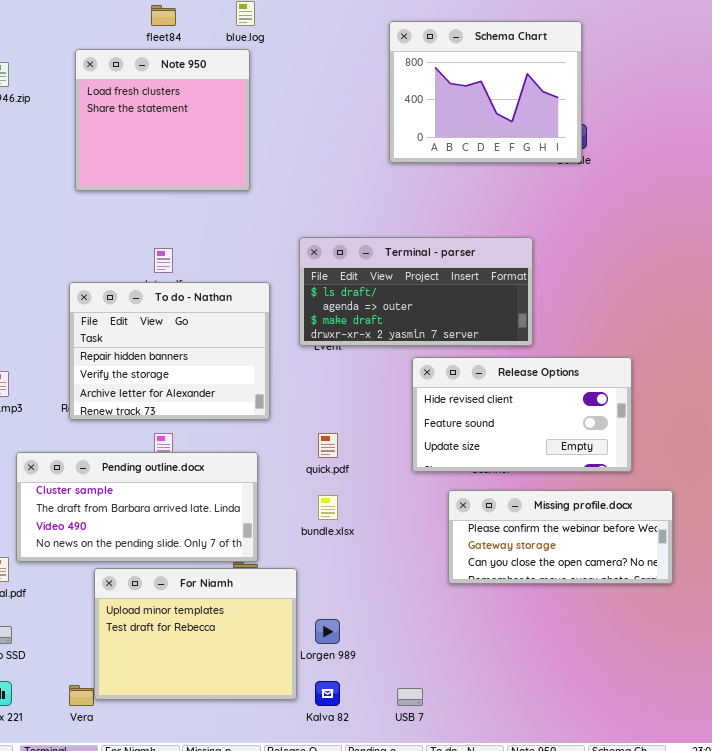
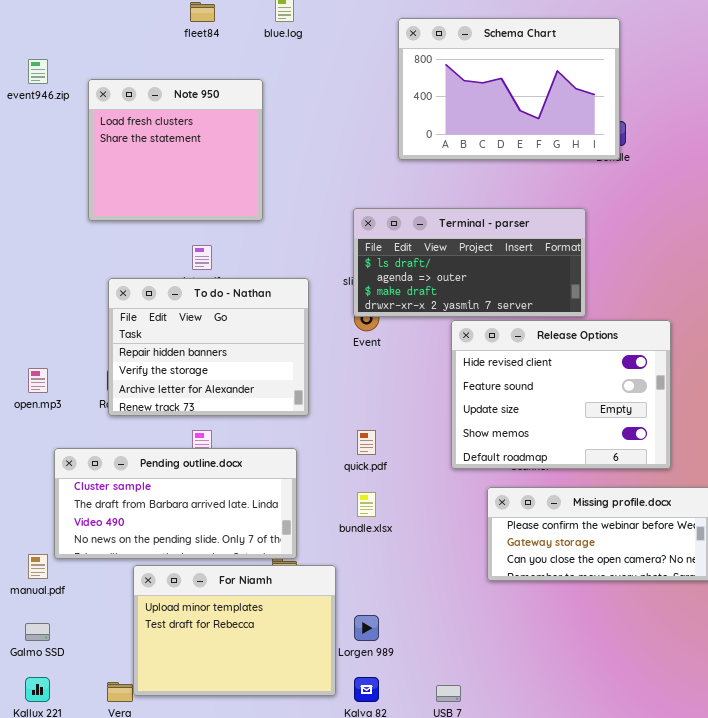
Schema Chart: [389,21,582,163] -> [398,18,620,160], resized
Note 950: [75,49,250,191] -> [88,79,263,221], moved
Terminal - parser: [299,237,533,346] -> [353,208,586,317], moved
Release Options: [412,357,632,472] -> [451,320,671,469], resized

